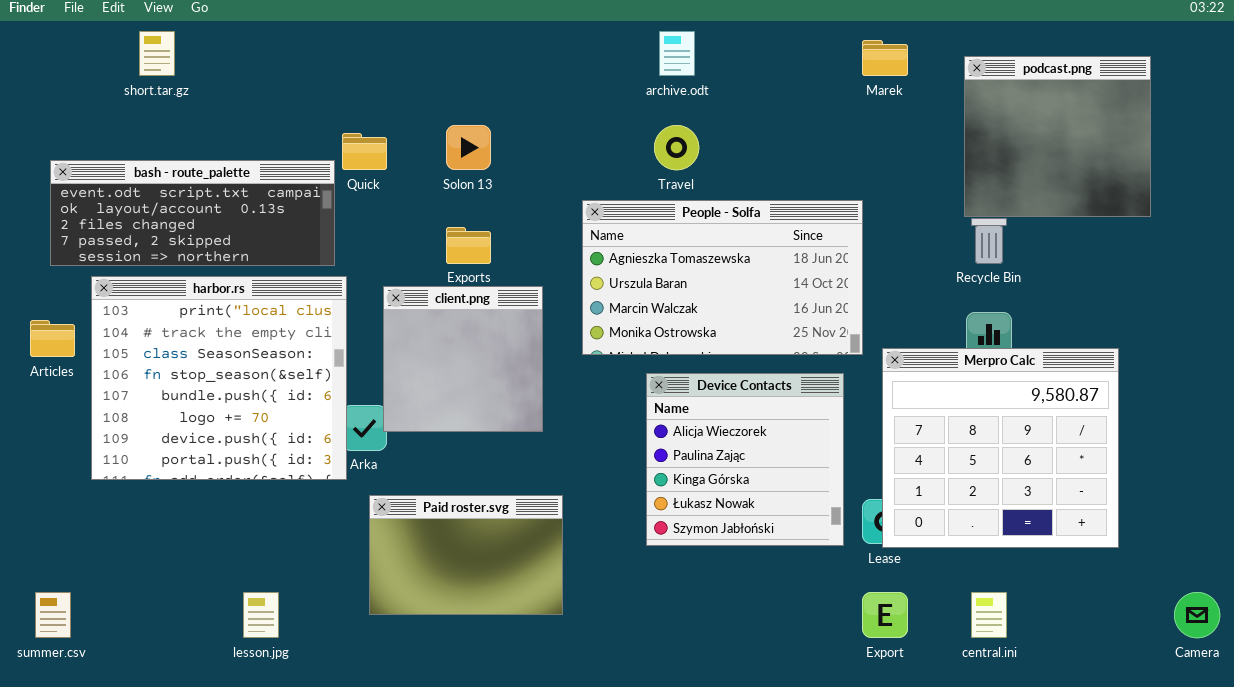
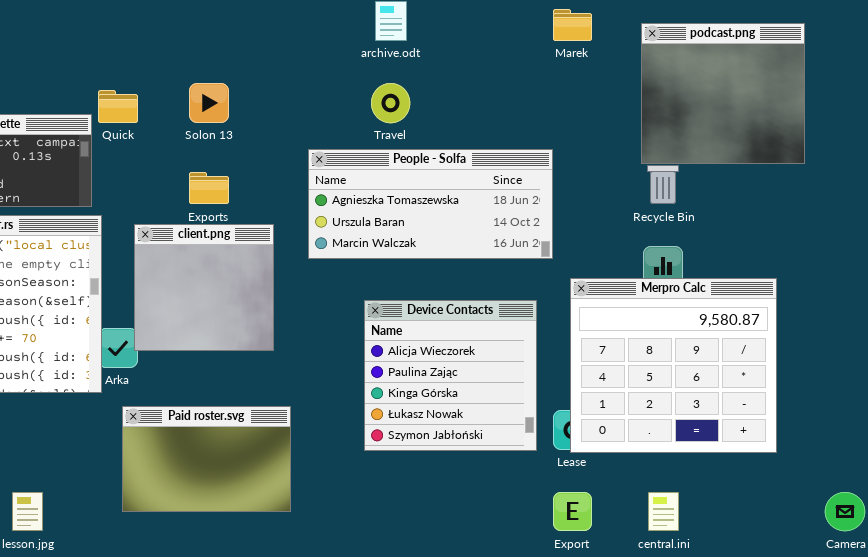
People - Solfa: [582,200,863,355] -> [308,149,553,259], resized

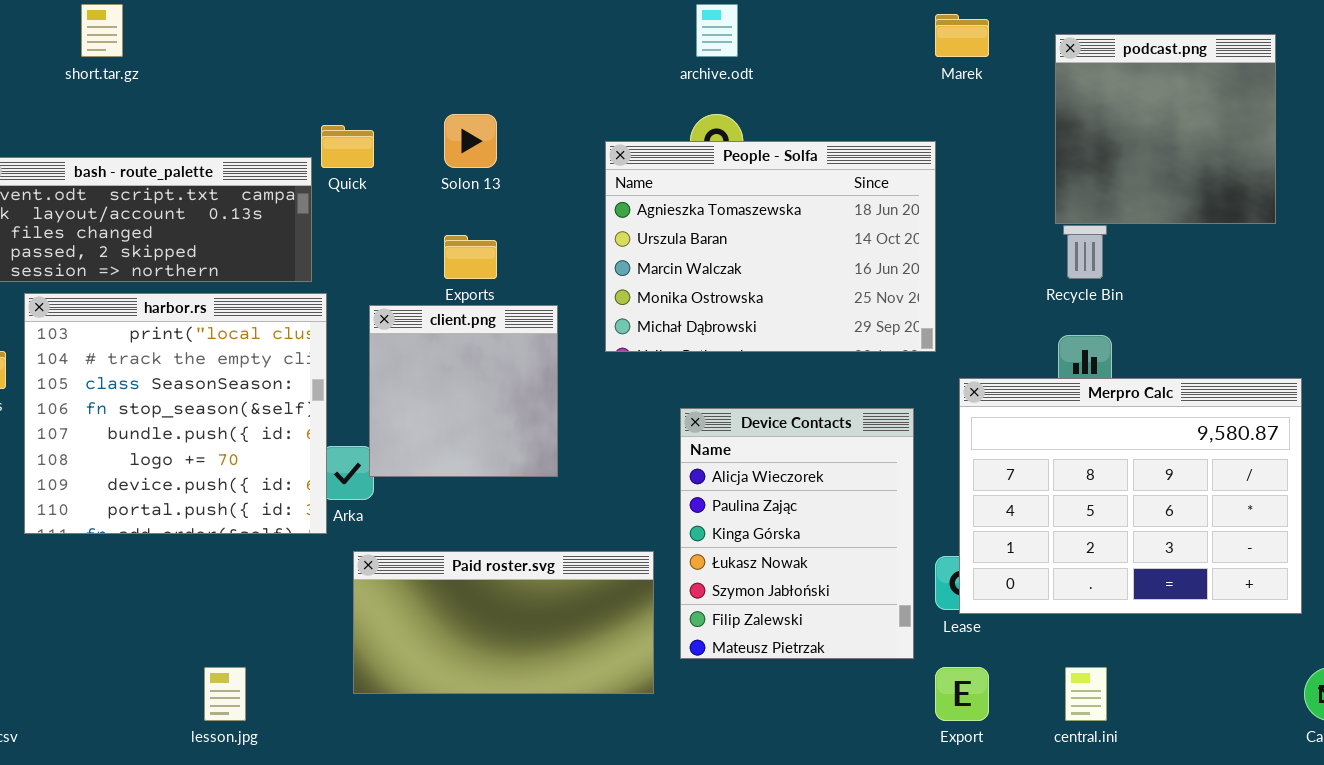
People - Solfa: [308,149,553,259] -> [605,141,936,352], resized
Merpro Calc: [570,278,777,453] -> [959,378,1302,614], resized
Device Contacts: [364,300,537,451] -> [680,408,914,659], resized
Paid roster.svg: [122,406,291,512] -> [353,551,654,694], resized

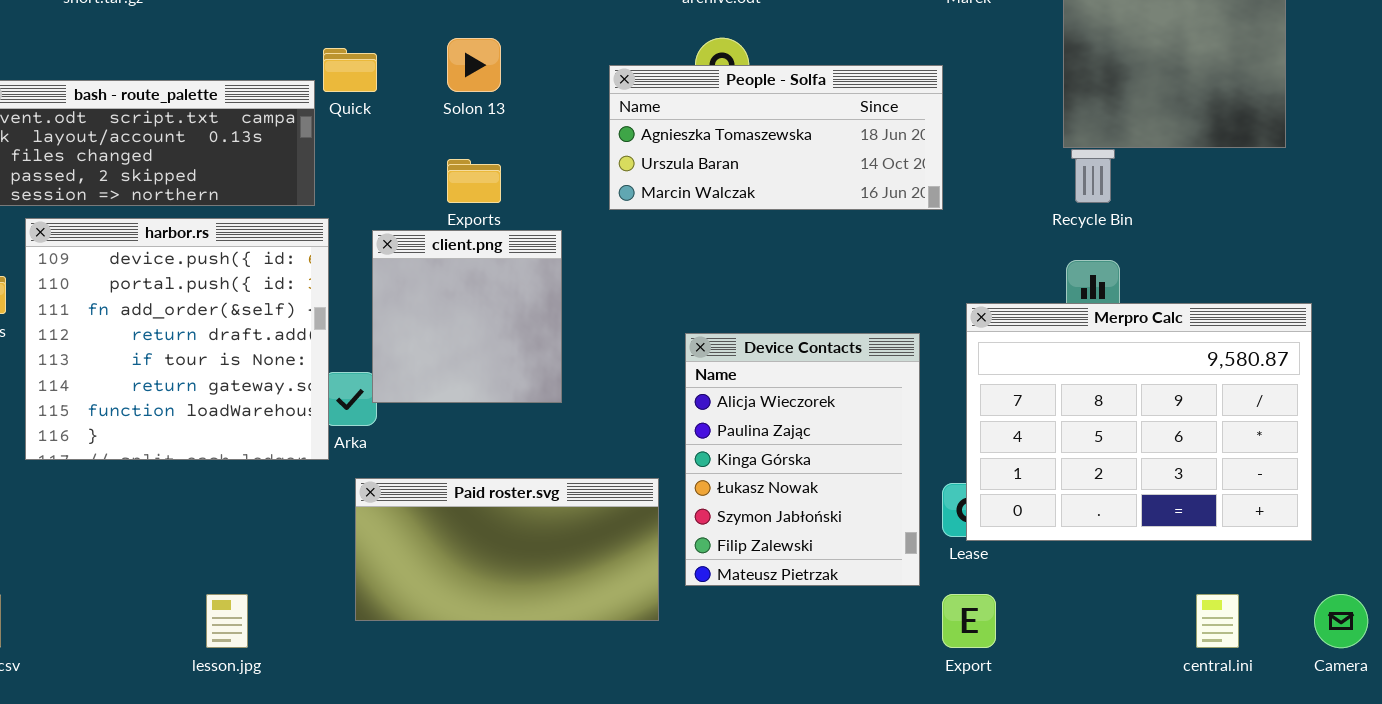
People - Solfa: [605,141,936,352] -> [609,65,943,210], resized
harbor.rs: [24,293,327,534] -> [25,218,329,460], scrolled down 6 rows
central.ini: [1065,667,1107,721] -> [1196,594,1239,648], moved

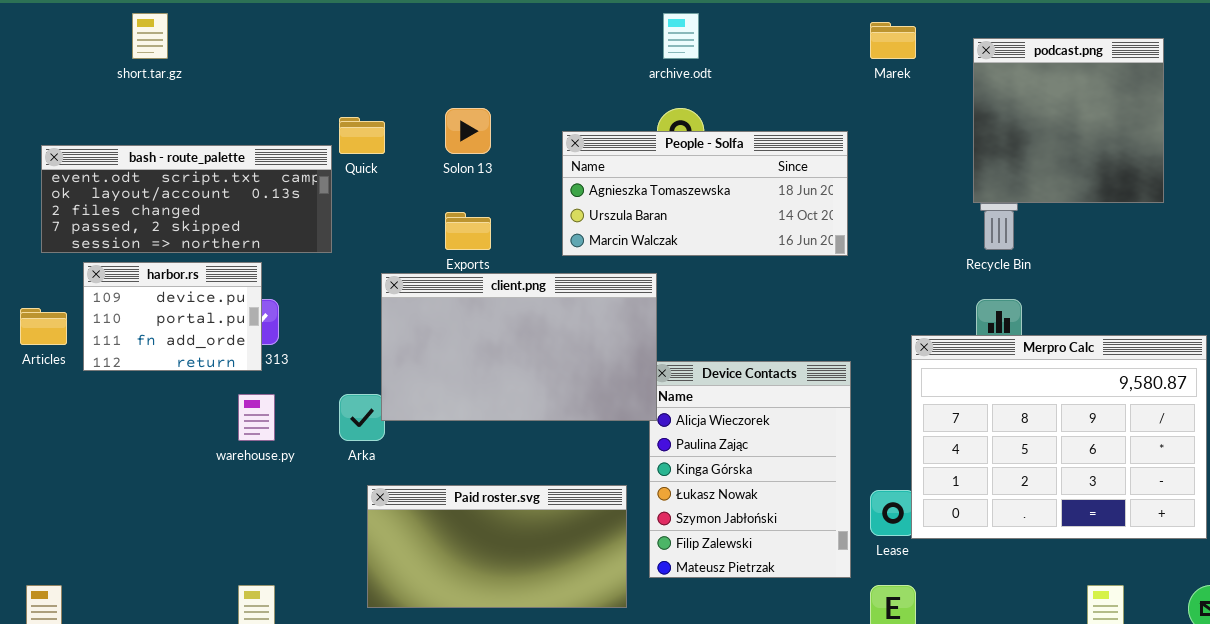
People - Solfa: [609,65,943,210] -> [562,131,848,256], moved
harbor.rs: [25,218,329,460] -> [83,262,262,371], resized
client.png: [372,230,562,403] -> [381,273,657,421], resized
Merpro Calc: [966,303,1312,541] -> [911,335,1207,539], moved

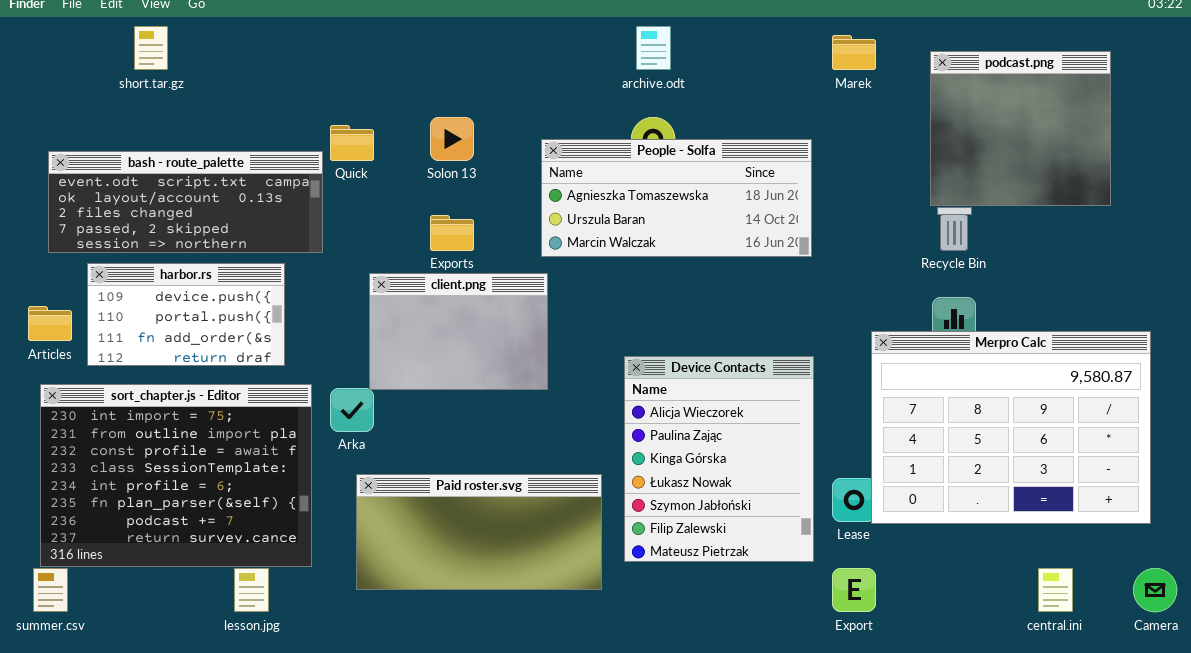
harbor.rs: [83,262,262,371] -> [87,263,285,366], resized
client.png: [381,273,657,421] -> [369,273,548,390], resized
sort_chapter.js - Editor: none -> [40,384,312,567], opened

